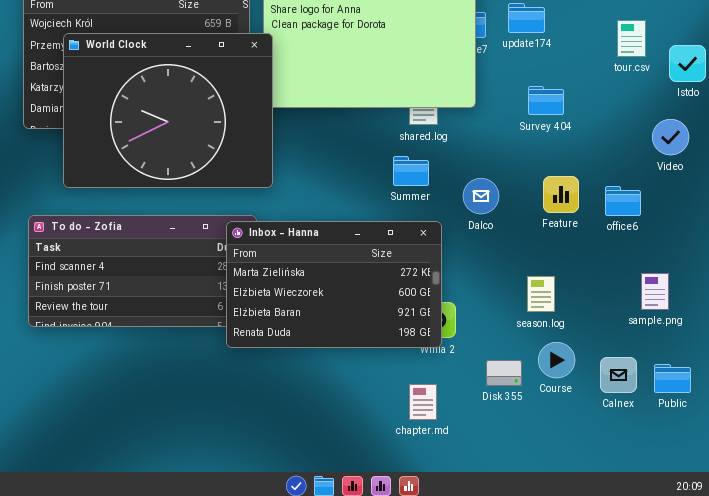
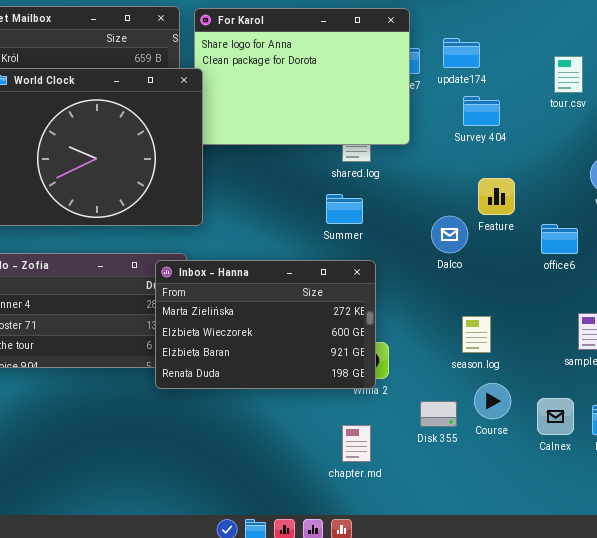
Survey 404: [528,86,564,115] -> [463,96,500,126], moved
Feature: [543,176,579,213] -> [478,178,515,215], moved
Dalco: [463,178,499,214] -> [431,216,468,253], moved

